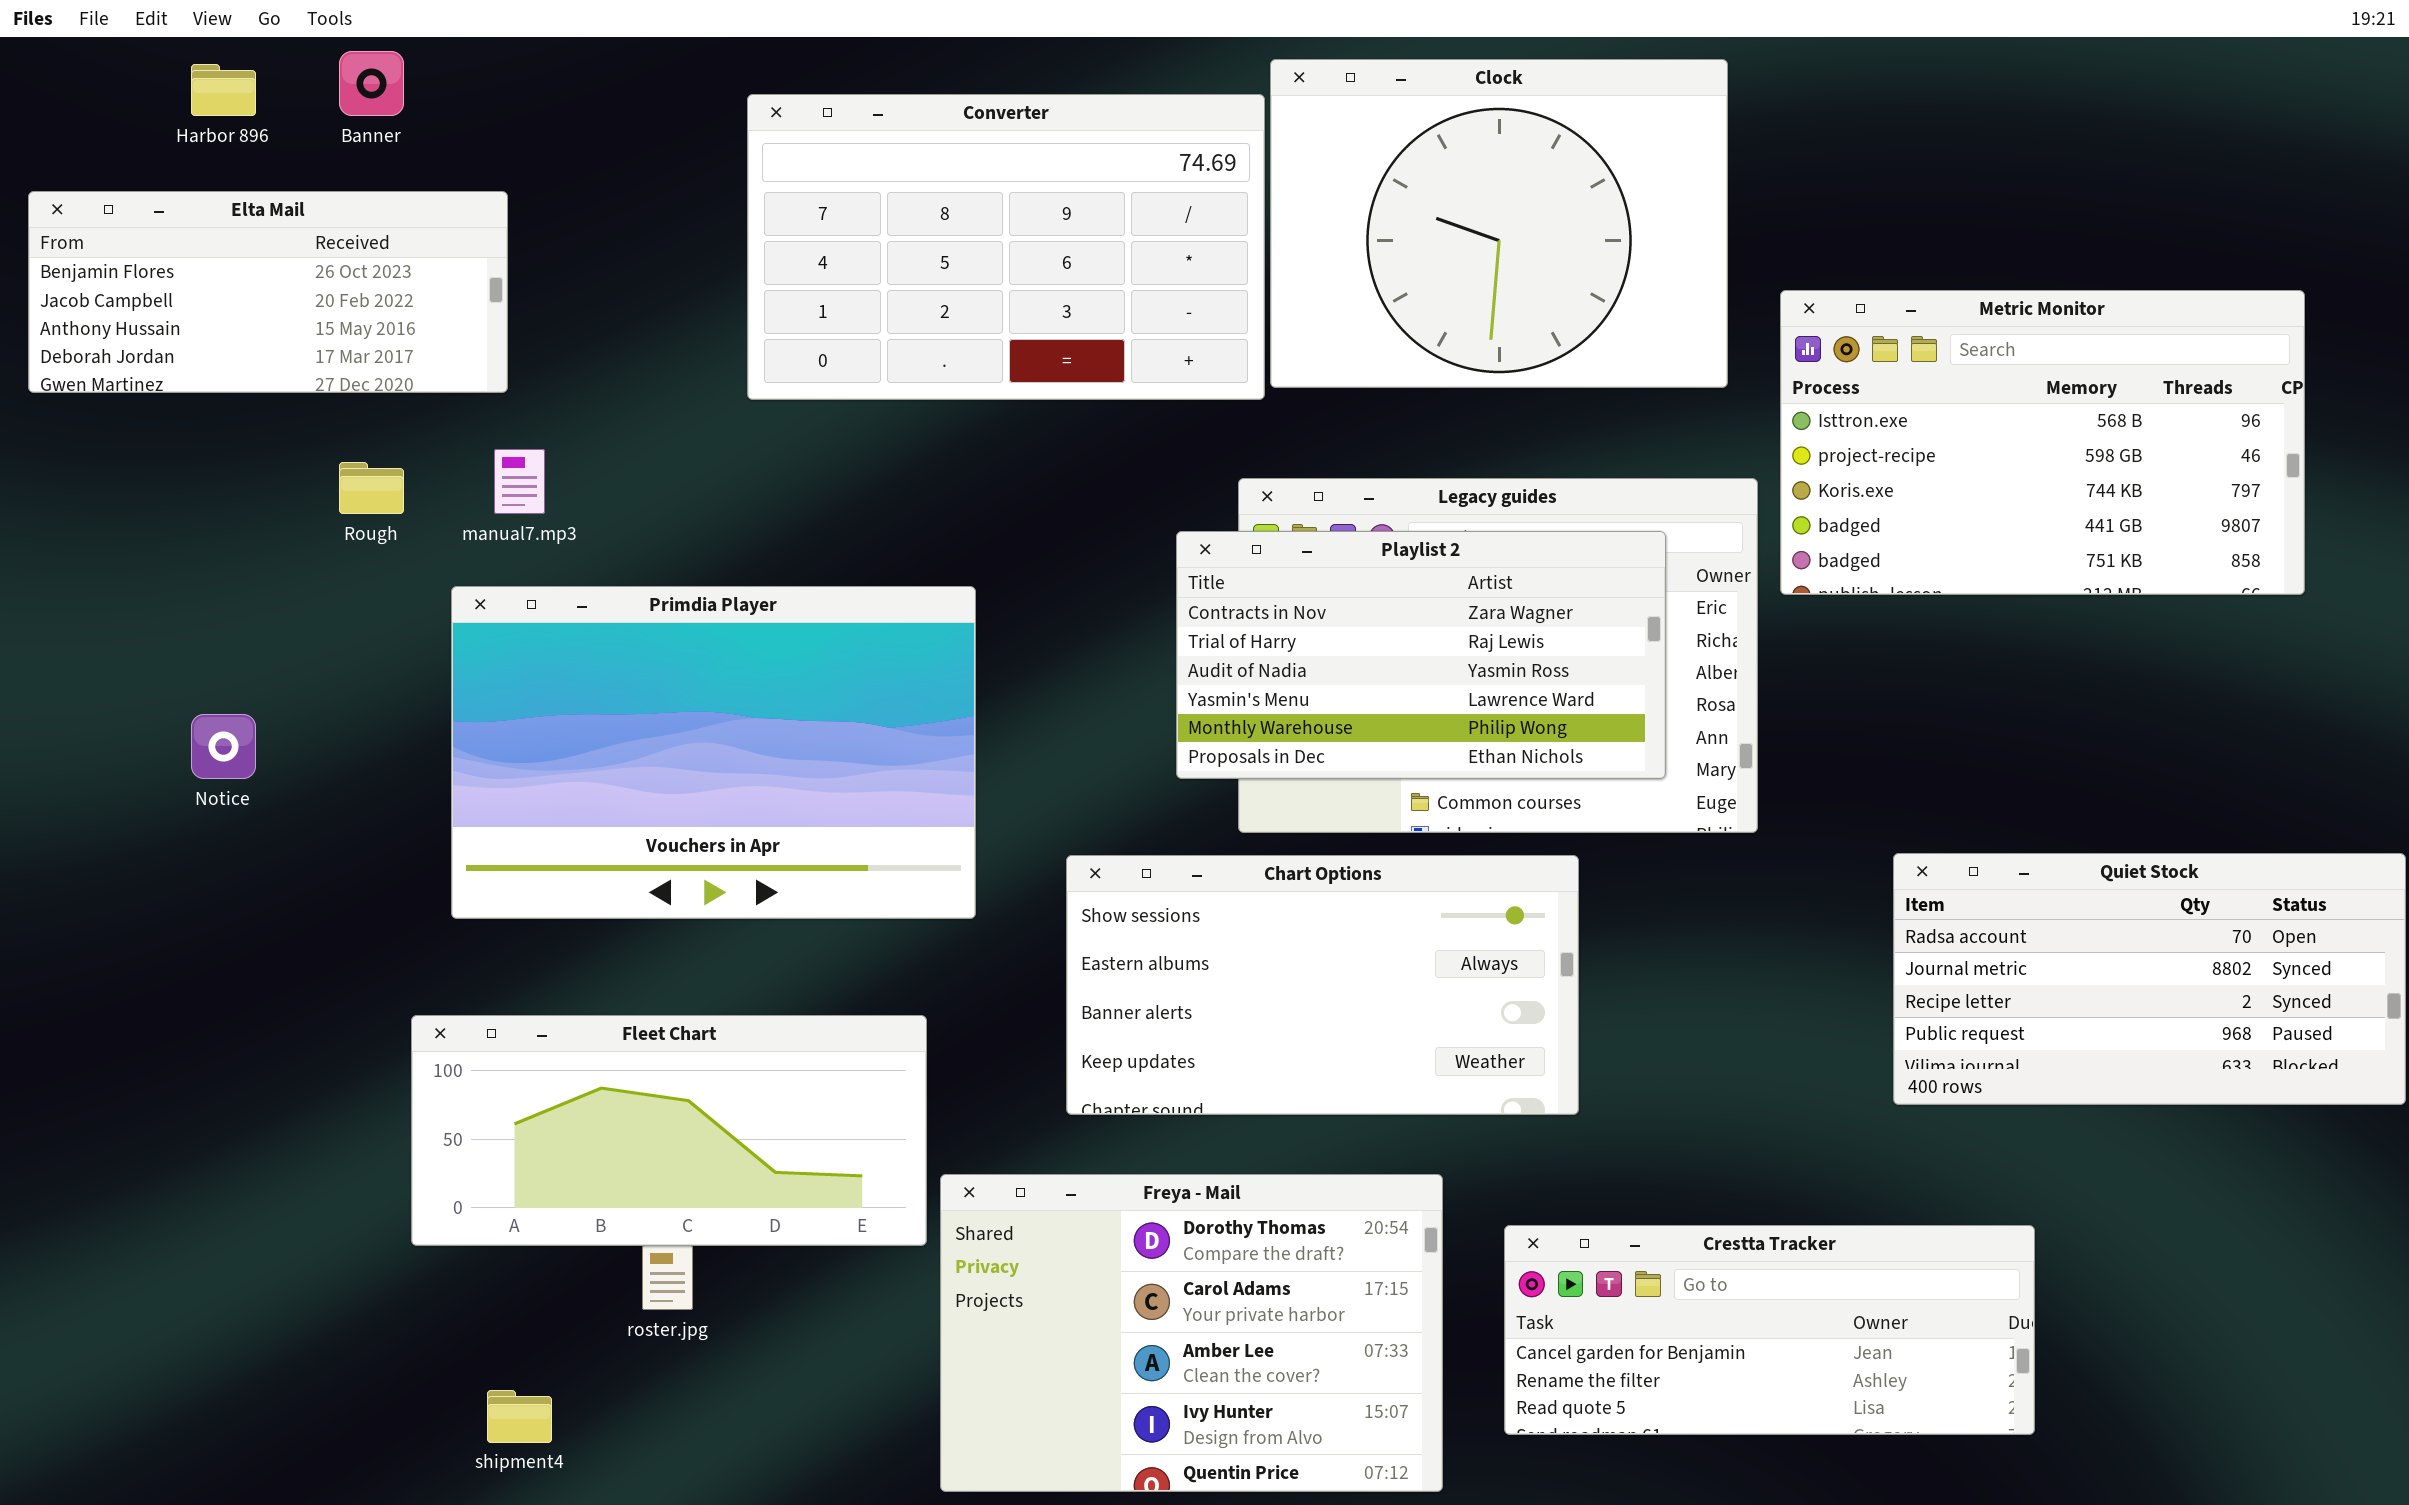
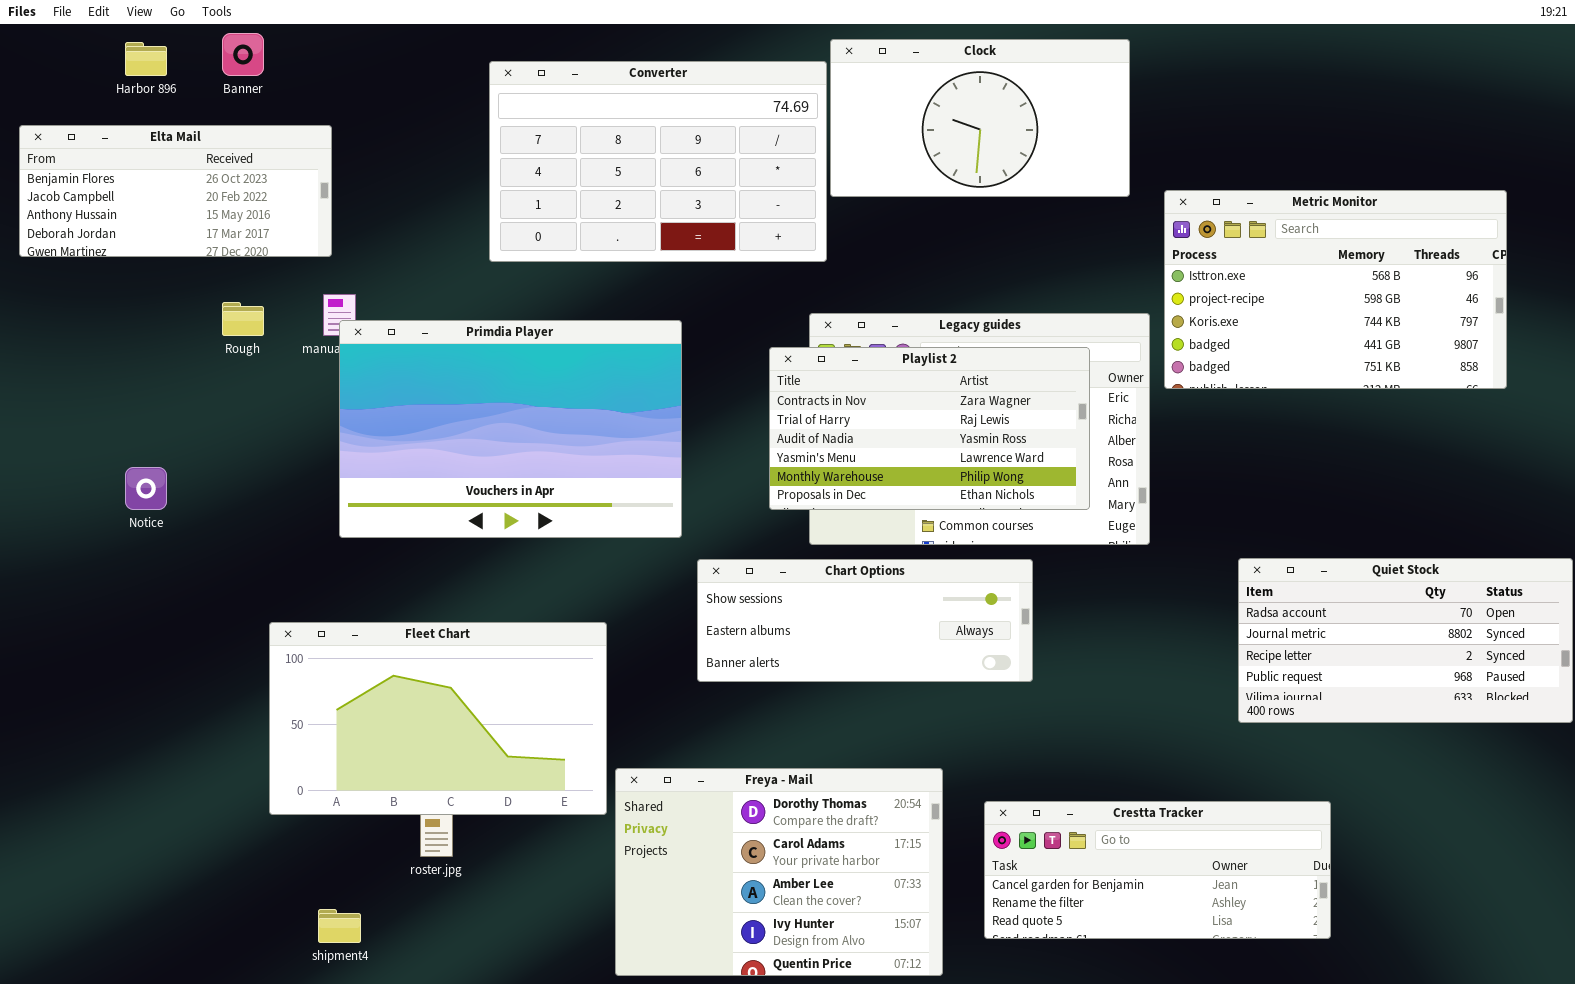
Clock: [1270,59,1728,388] -> [830,39,1130,197], resized
Primdia Player: [451,586,976,919] -> [339,320,682,538], moved
Chart Options: [1066,855,1579,1115] -> [697,559,1033,682], resized
Fleet Chart: [411,1015,927,1246] -> [269,622,607,815], resized

